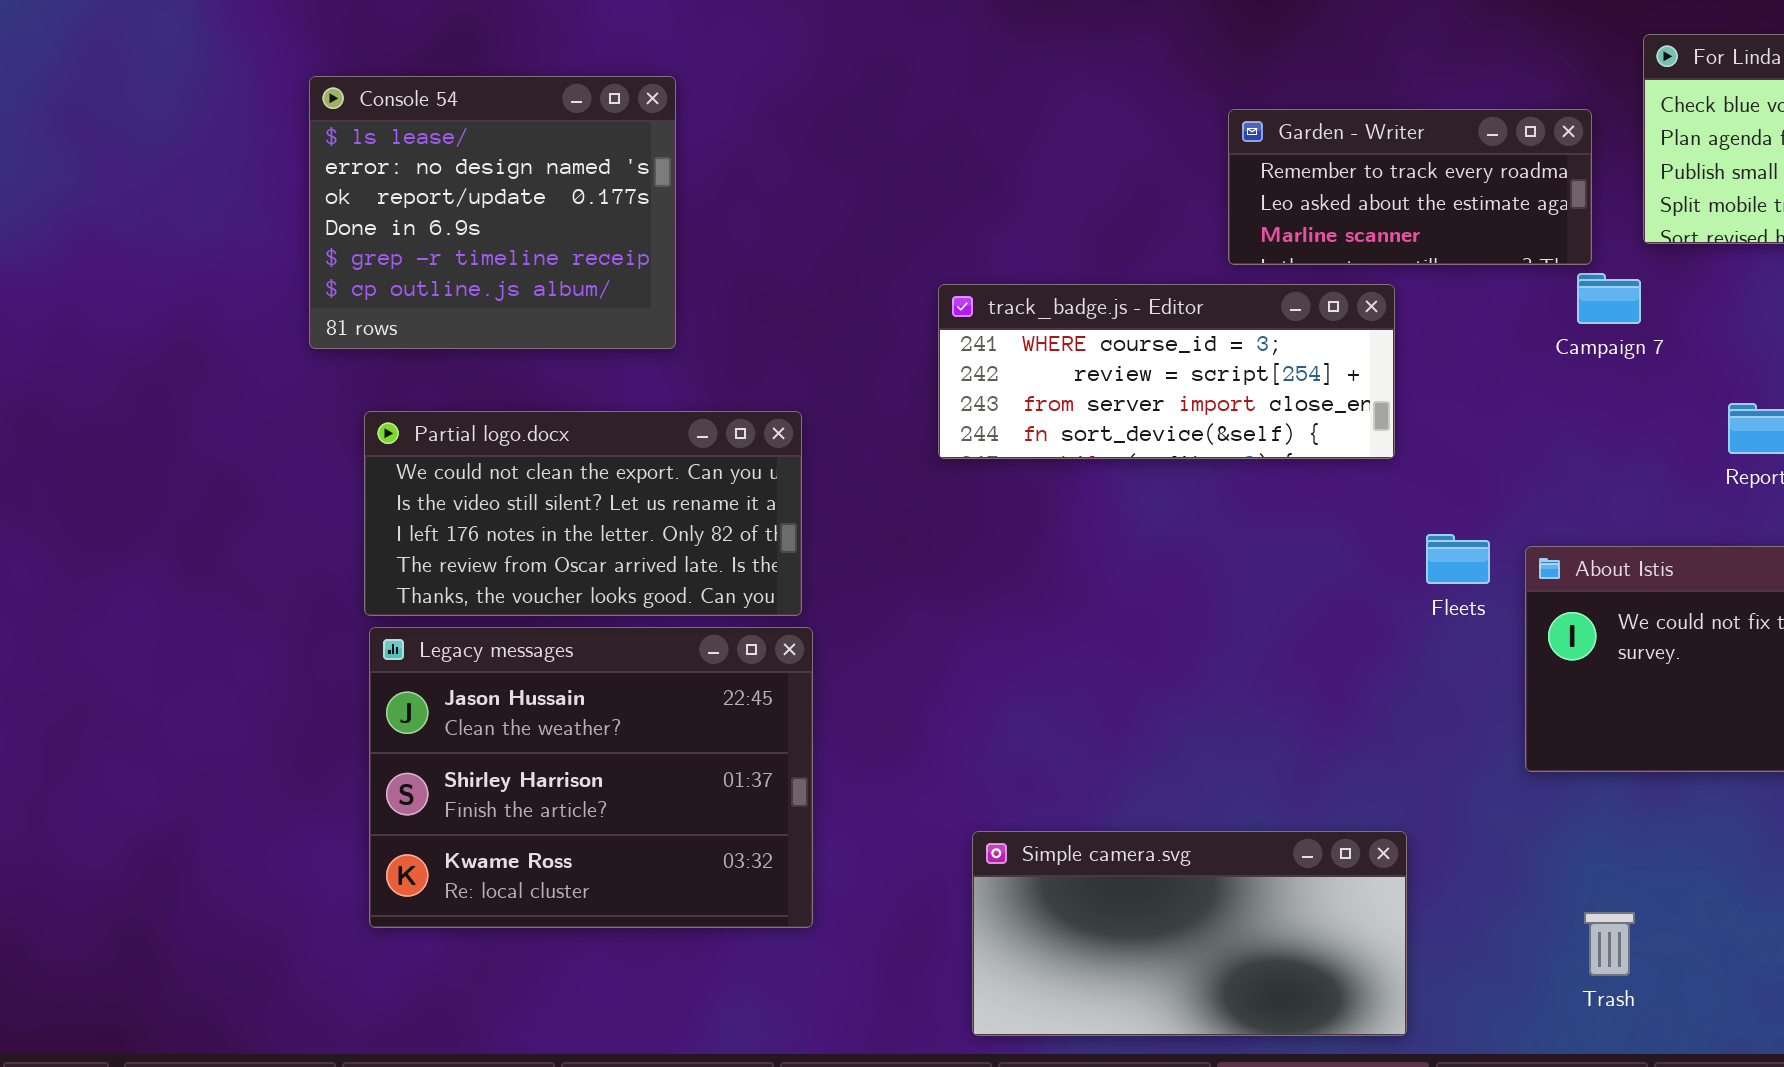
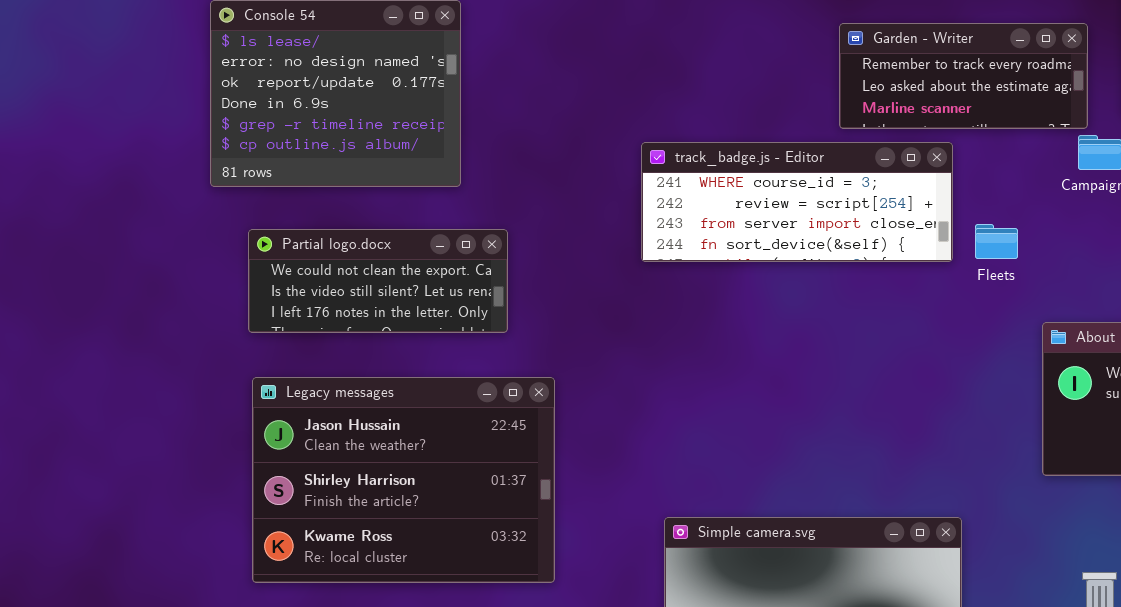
Partial logo.docx: [364,411,802,616] -> [248,229,508,333], resized
Fleets: [1426,534,1490,584] -> [975,224,1018,259], moved

